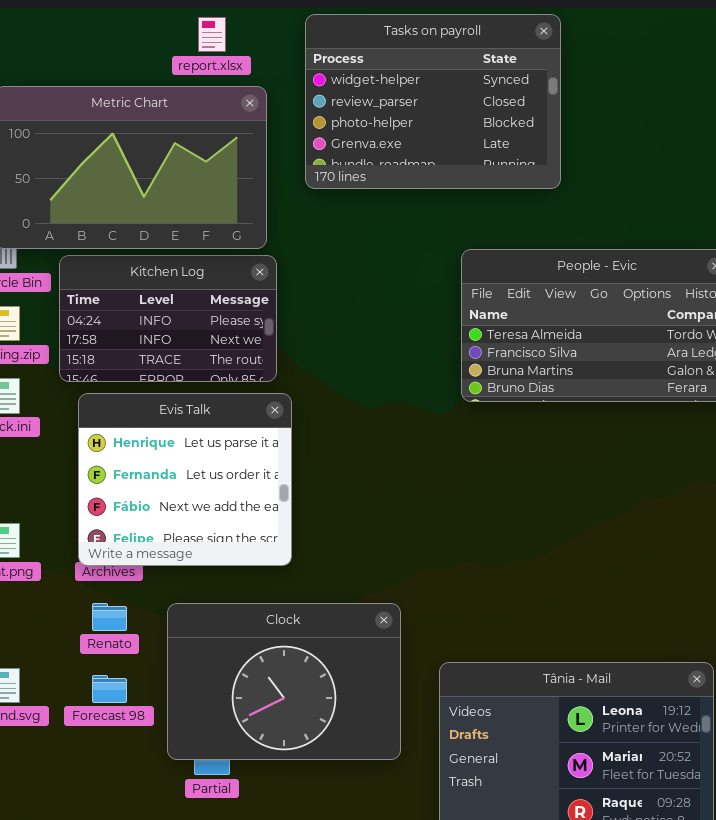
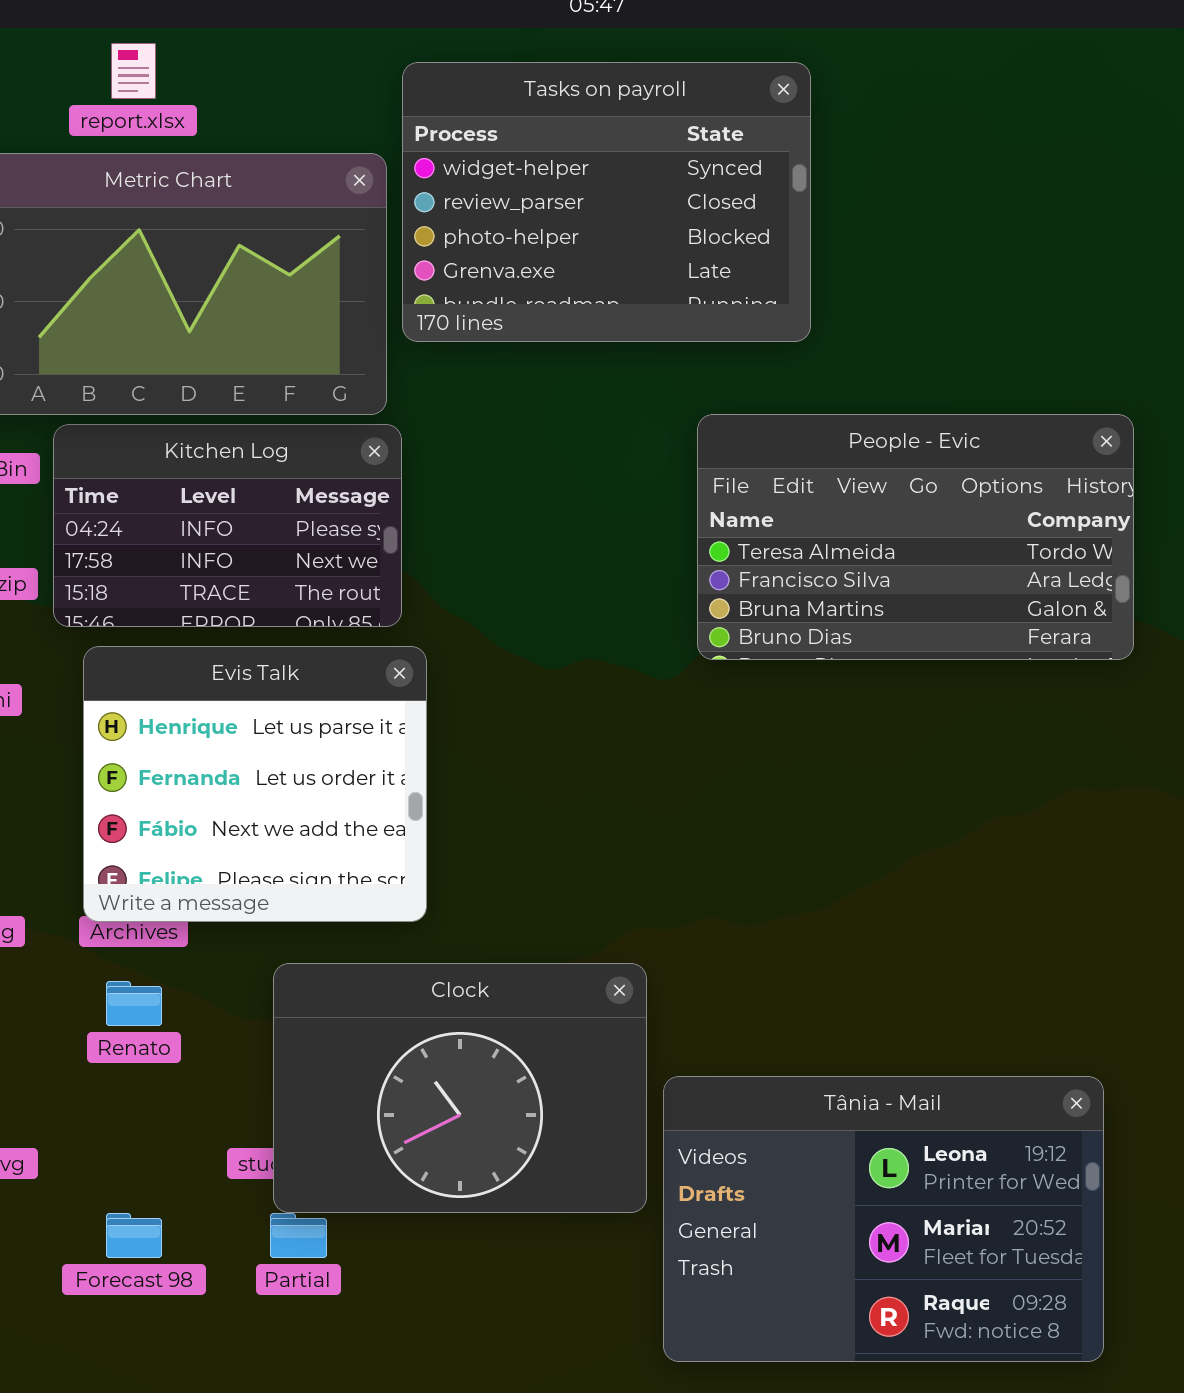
Tasks on payroll: [305,14,561,189] -> [402,62,811,342], moved
report.xlsx: [198,17,226,52] -> [111,43,156,99], moved
Clock: [167,603,401,760] -> [273,963,647,1213], moved
Forecast 98: [92,675,127,703] -> [106,1213,162,1258], moved

